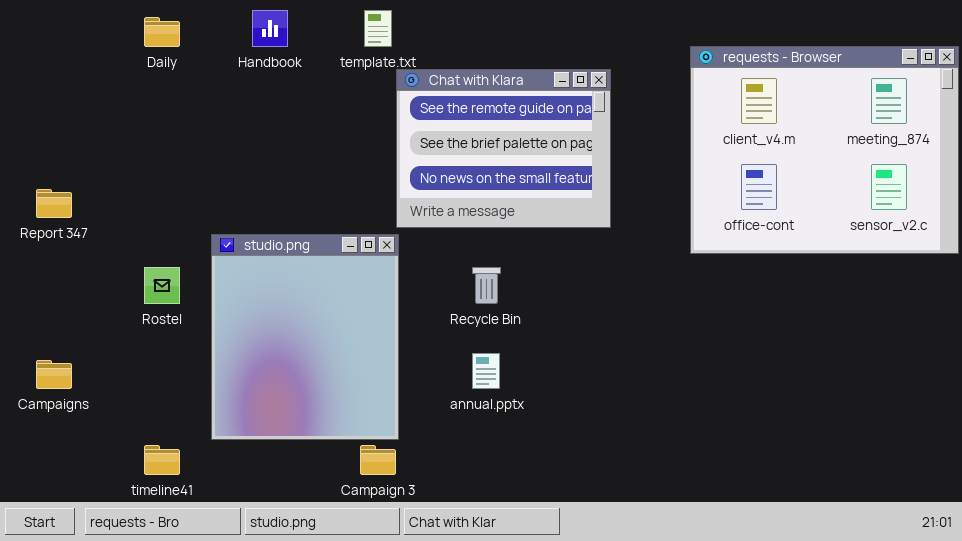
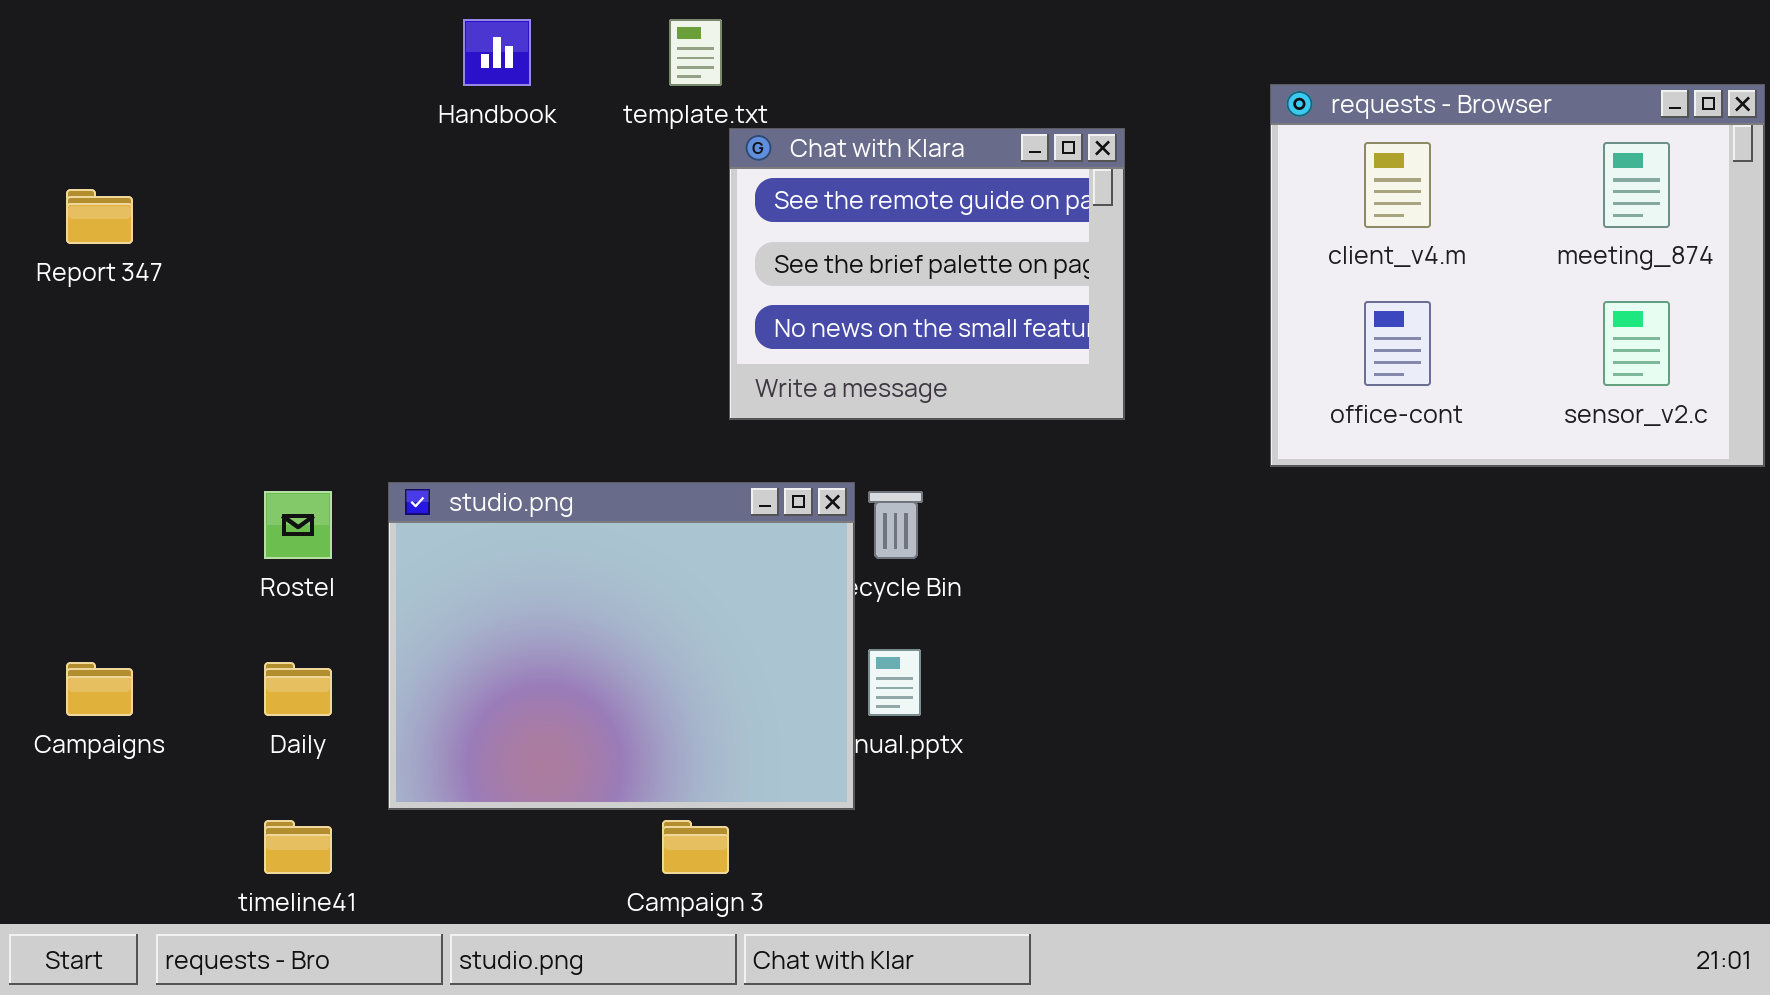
Daily: [144,17,180,47] -> [264,662,332,716], moved
Report 347: [36,189,72,218] -> [66,189,133,244], moved
studio.png: [211,234,399,440] -> [388,482,855,810], resized

